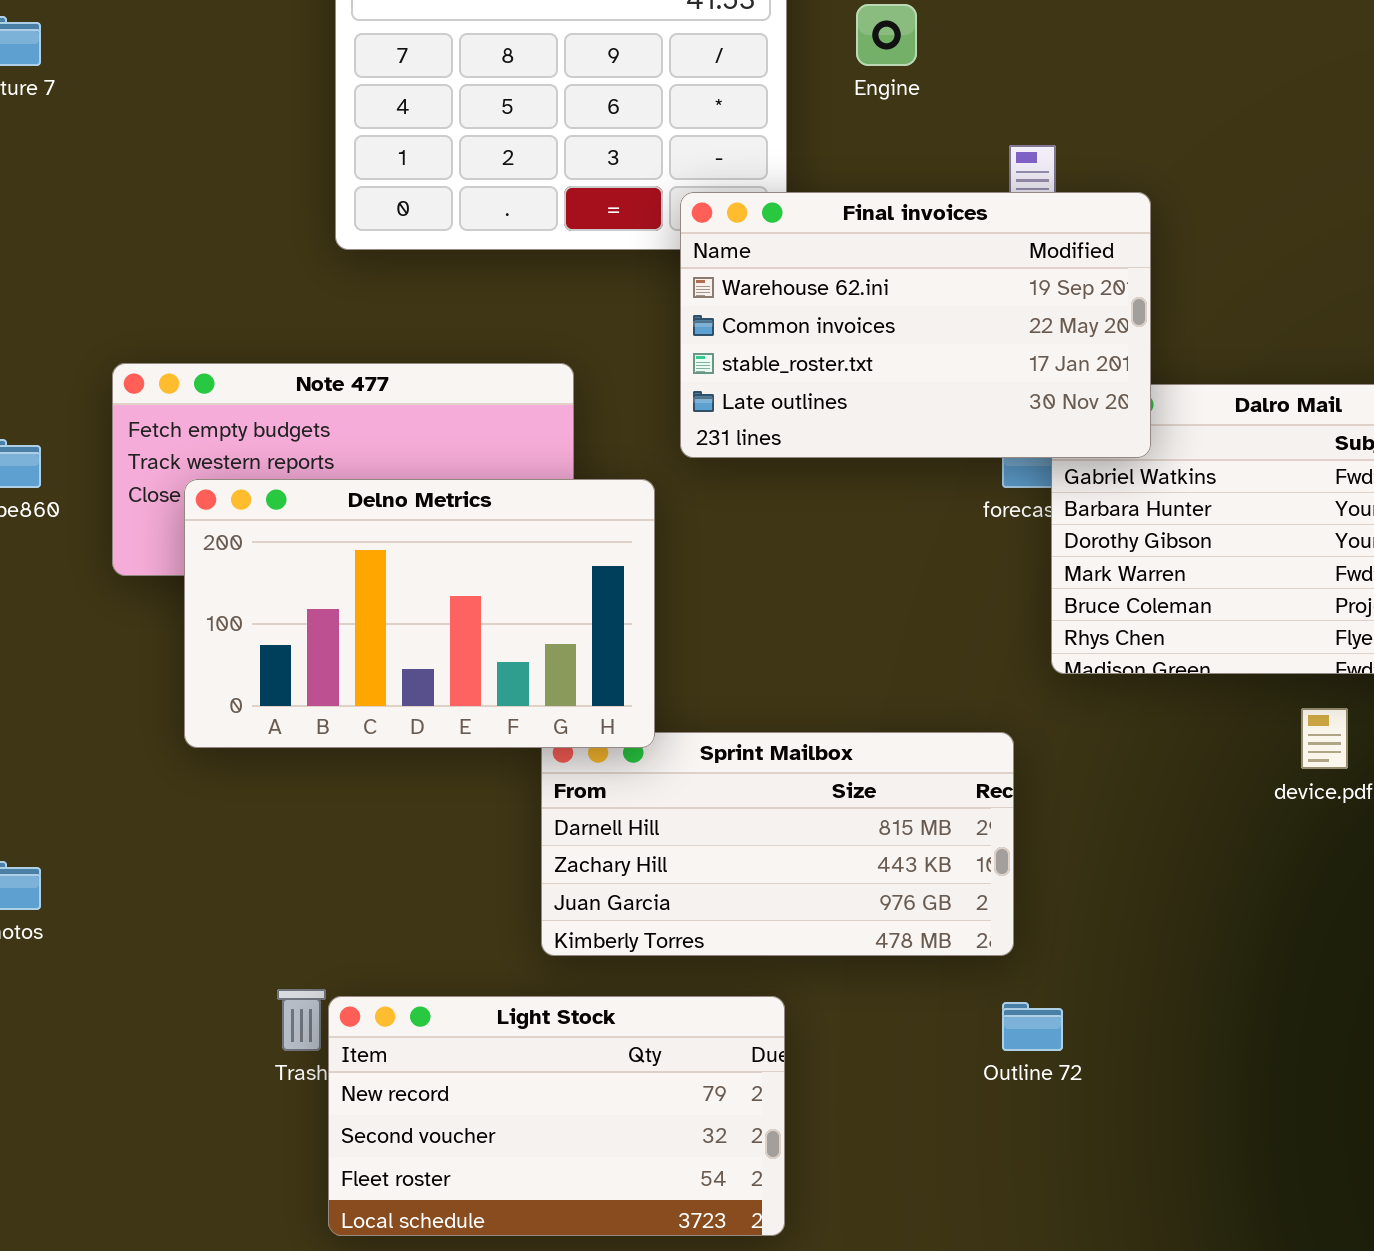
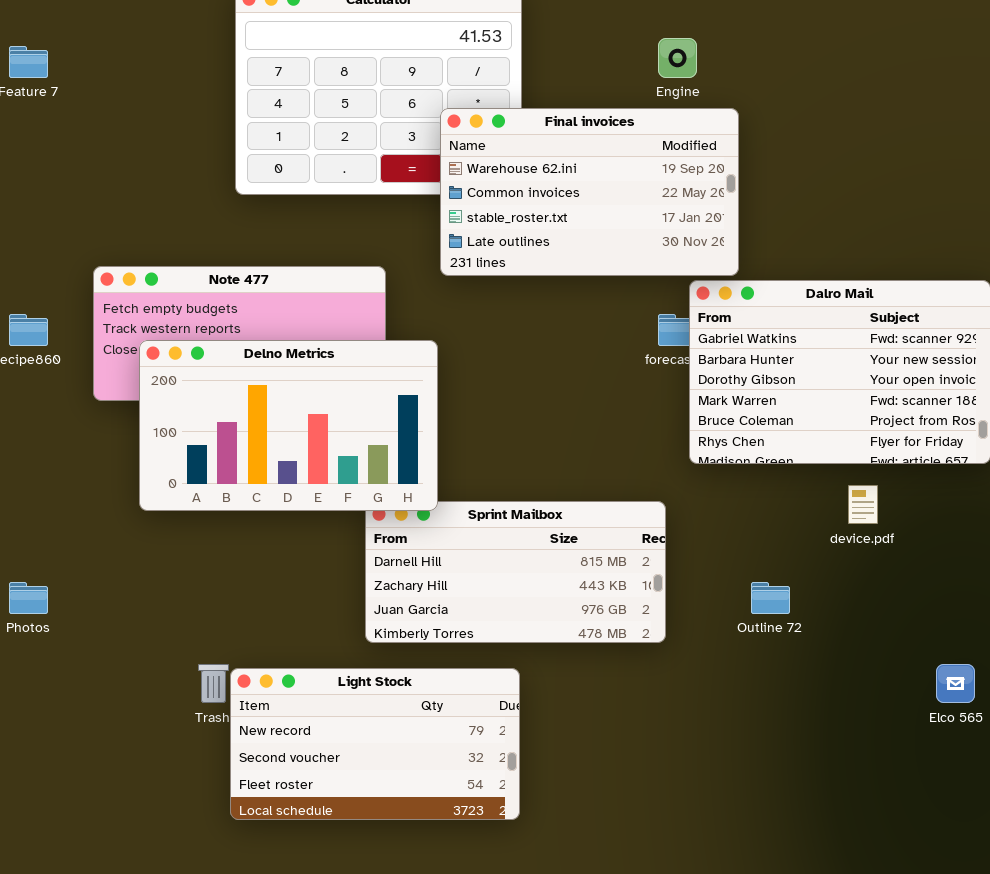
Engine: [856,4,917,66] -> [658,38,697,78], moved
Final invoices: [680,192,1151,458] -> [440,108,739,276], moved
Outline 72: [1002,1002,1063,1051] -> [751,582,790,614], moved

